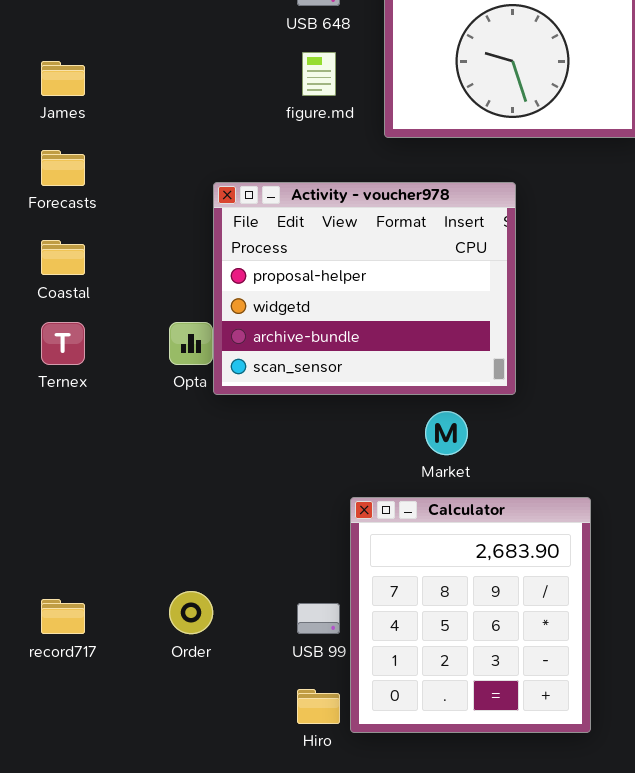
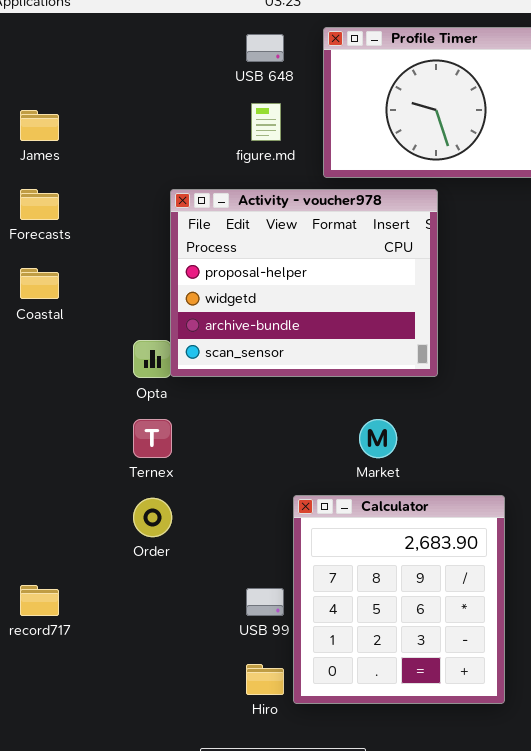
Activity - voucher978: [213,182,516,395] -> [170,189,438,377], moved
Ternex: [41,322,85,365] -> [133,419,172,458], moved
Order: [169,591,213,634] -> [133,498,172,537], moved

